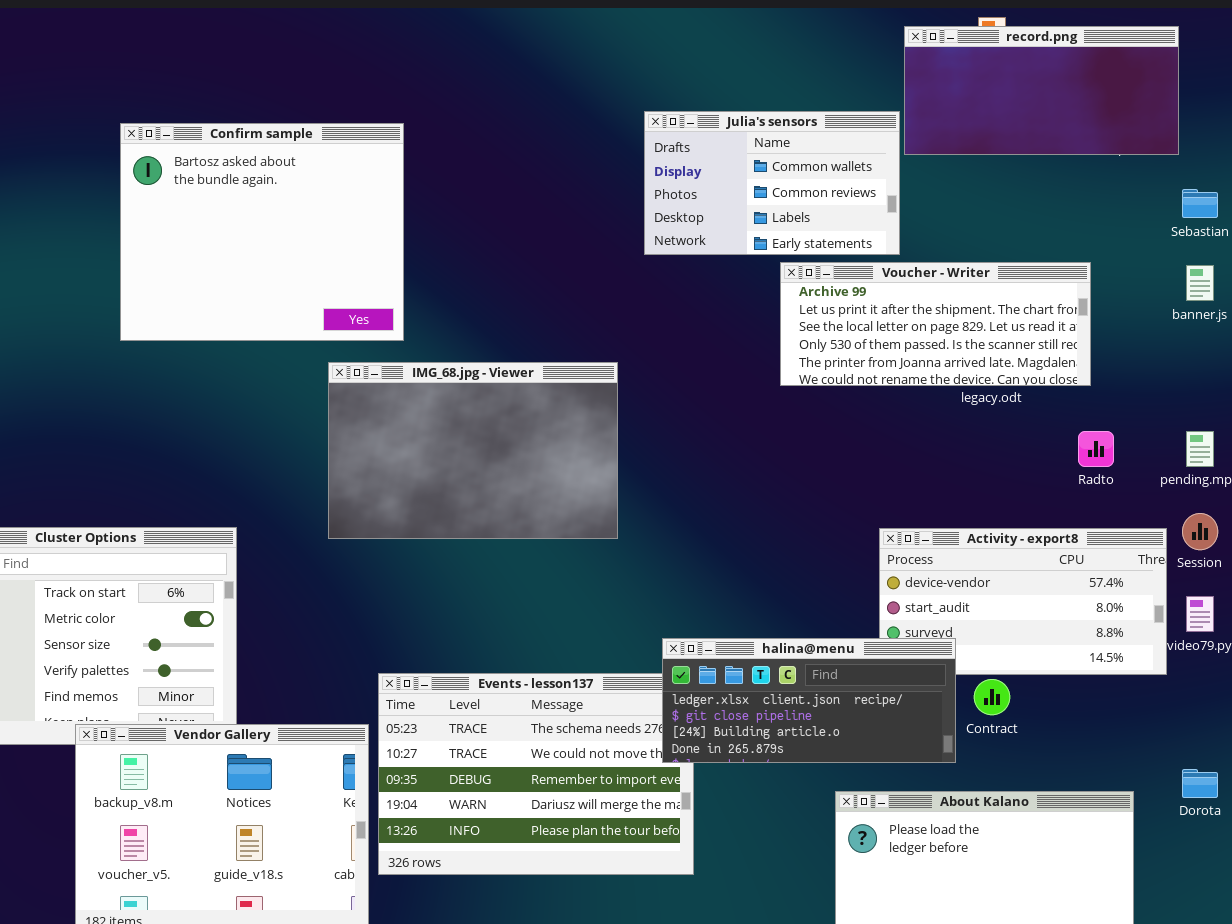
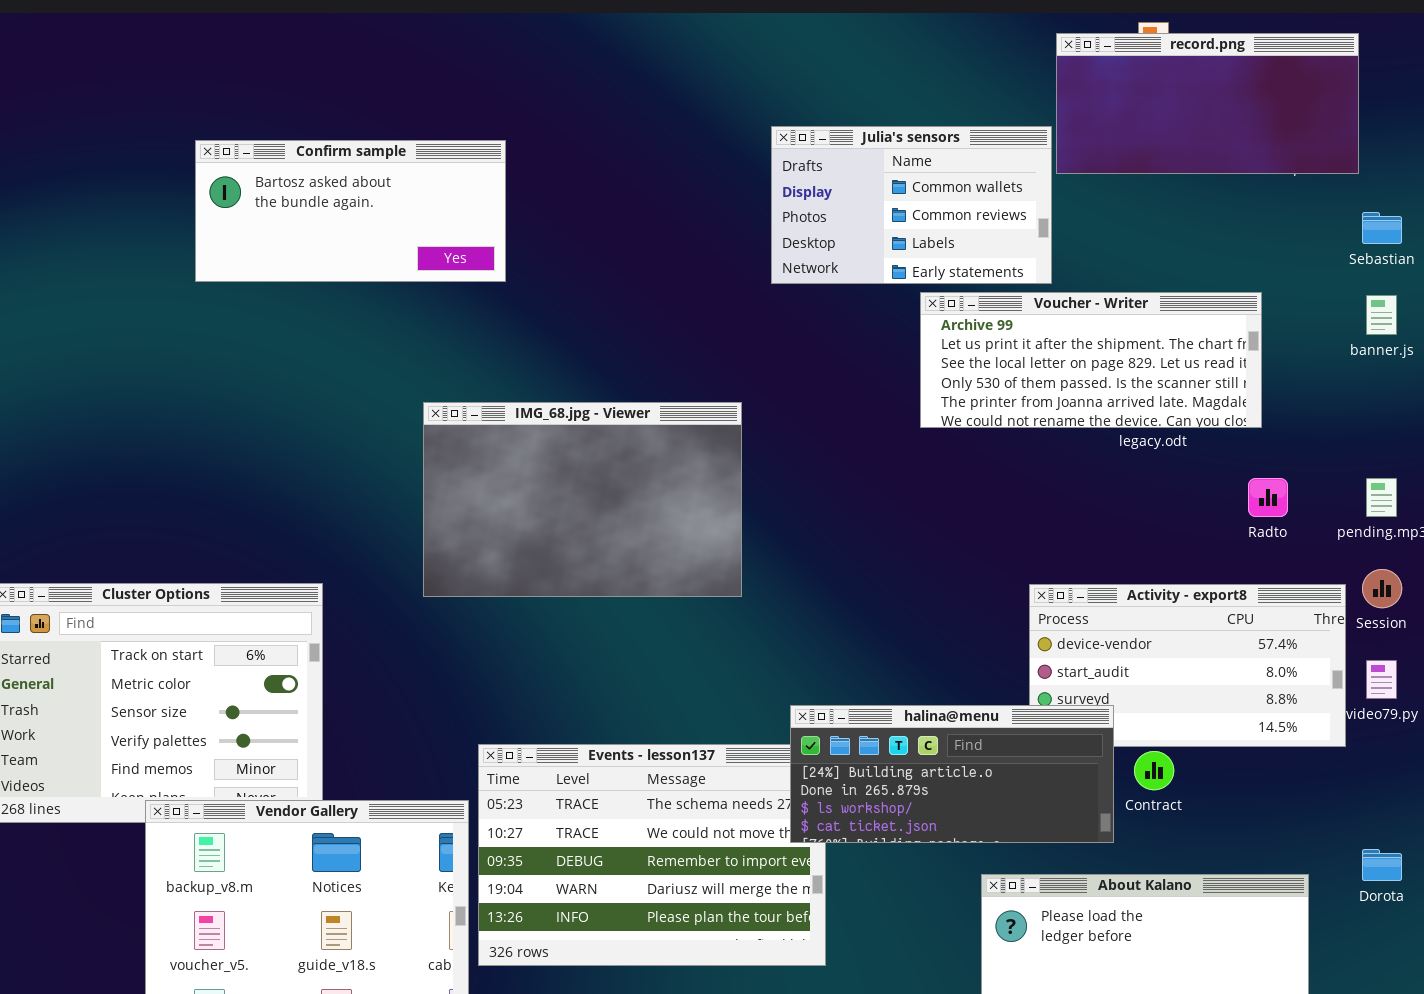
Confirm sample: [120,123,404,341] -> [195,140,506,282], resized
halina@menu: [662,638,956,763] -> [790,705,1114,843], scrolled down 2 rows

